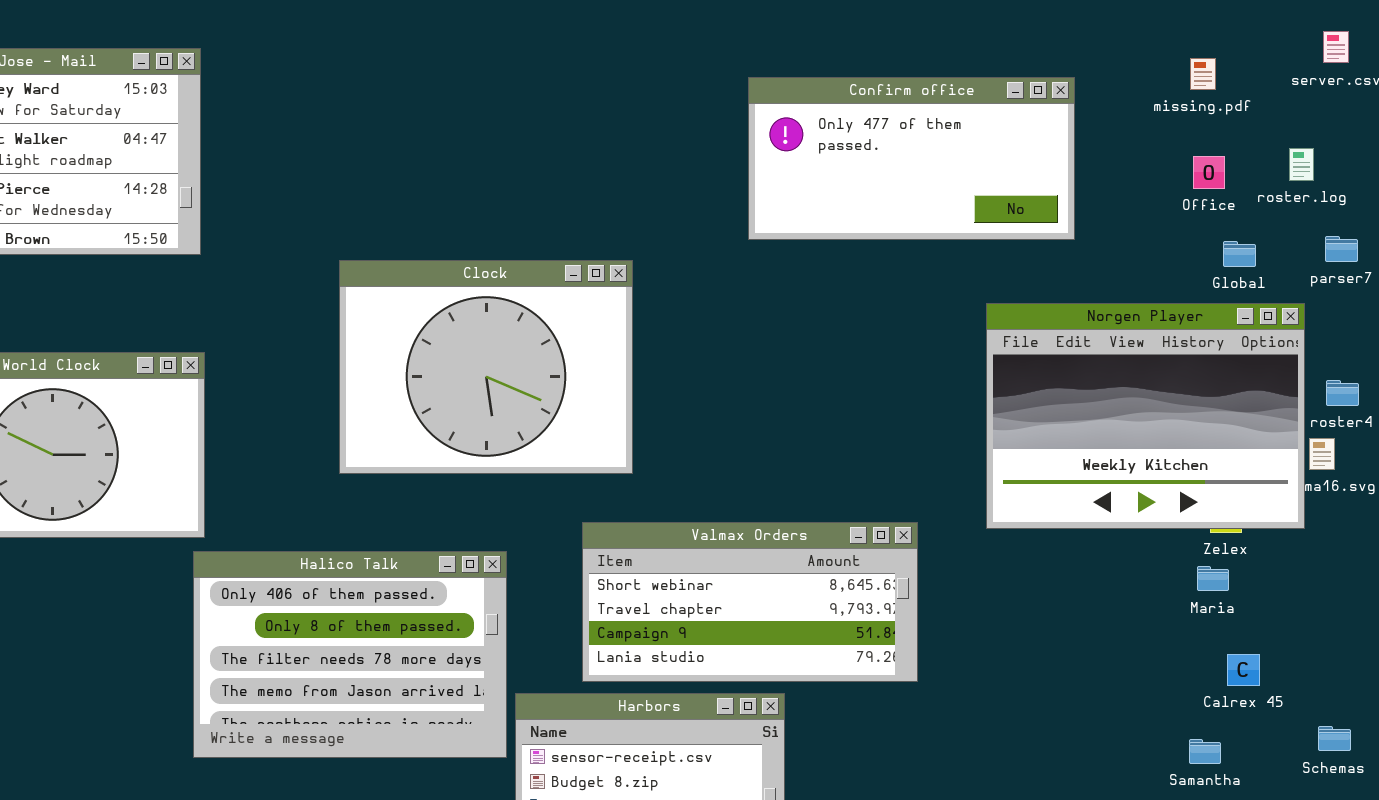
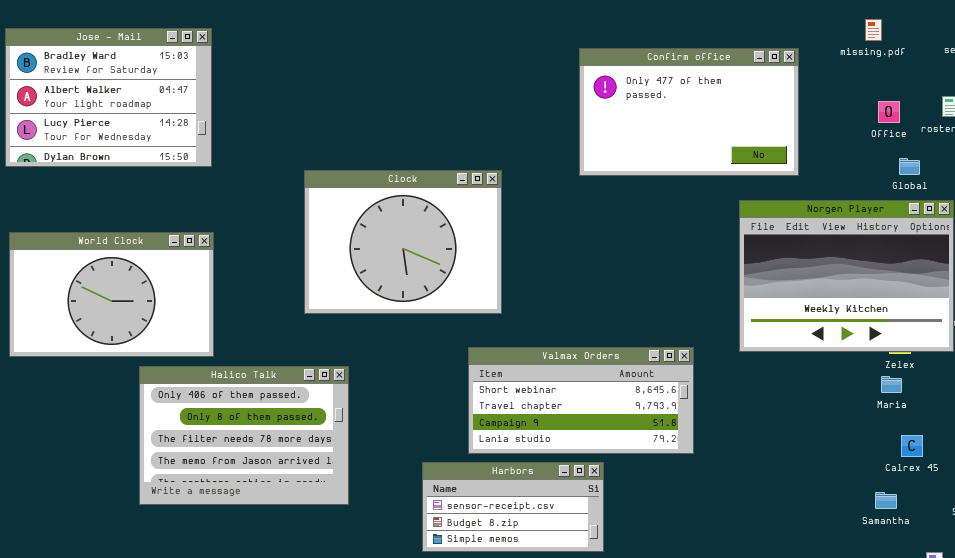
missing.pdf: [1190,58,1216,90] -> [865,19,882,41], moved
Confirm office: [748,77,1075,240] -> [579,48,799,176], resized
Halico Talk: [193,551,507,758] -> [139,366,349,505], moved

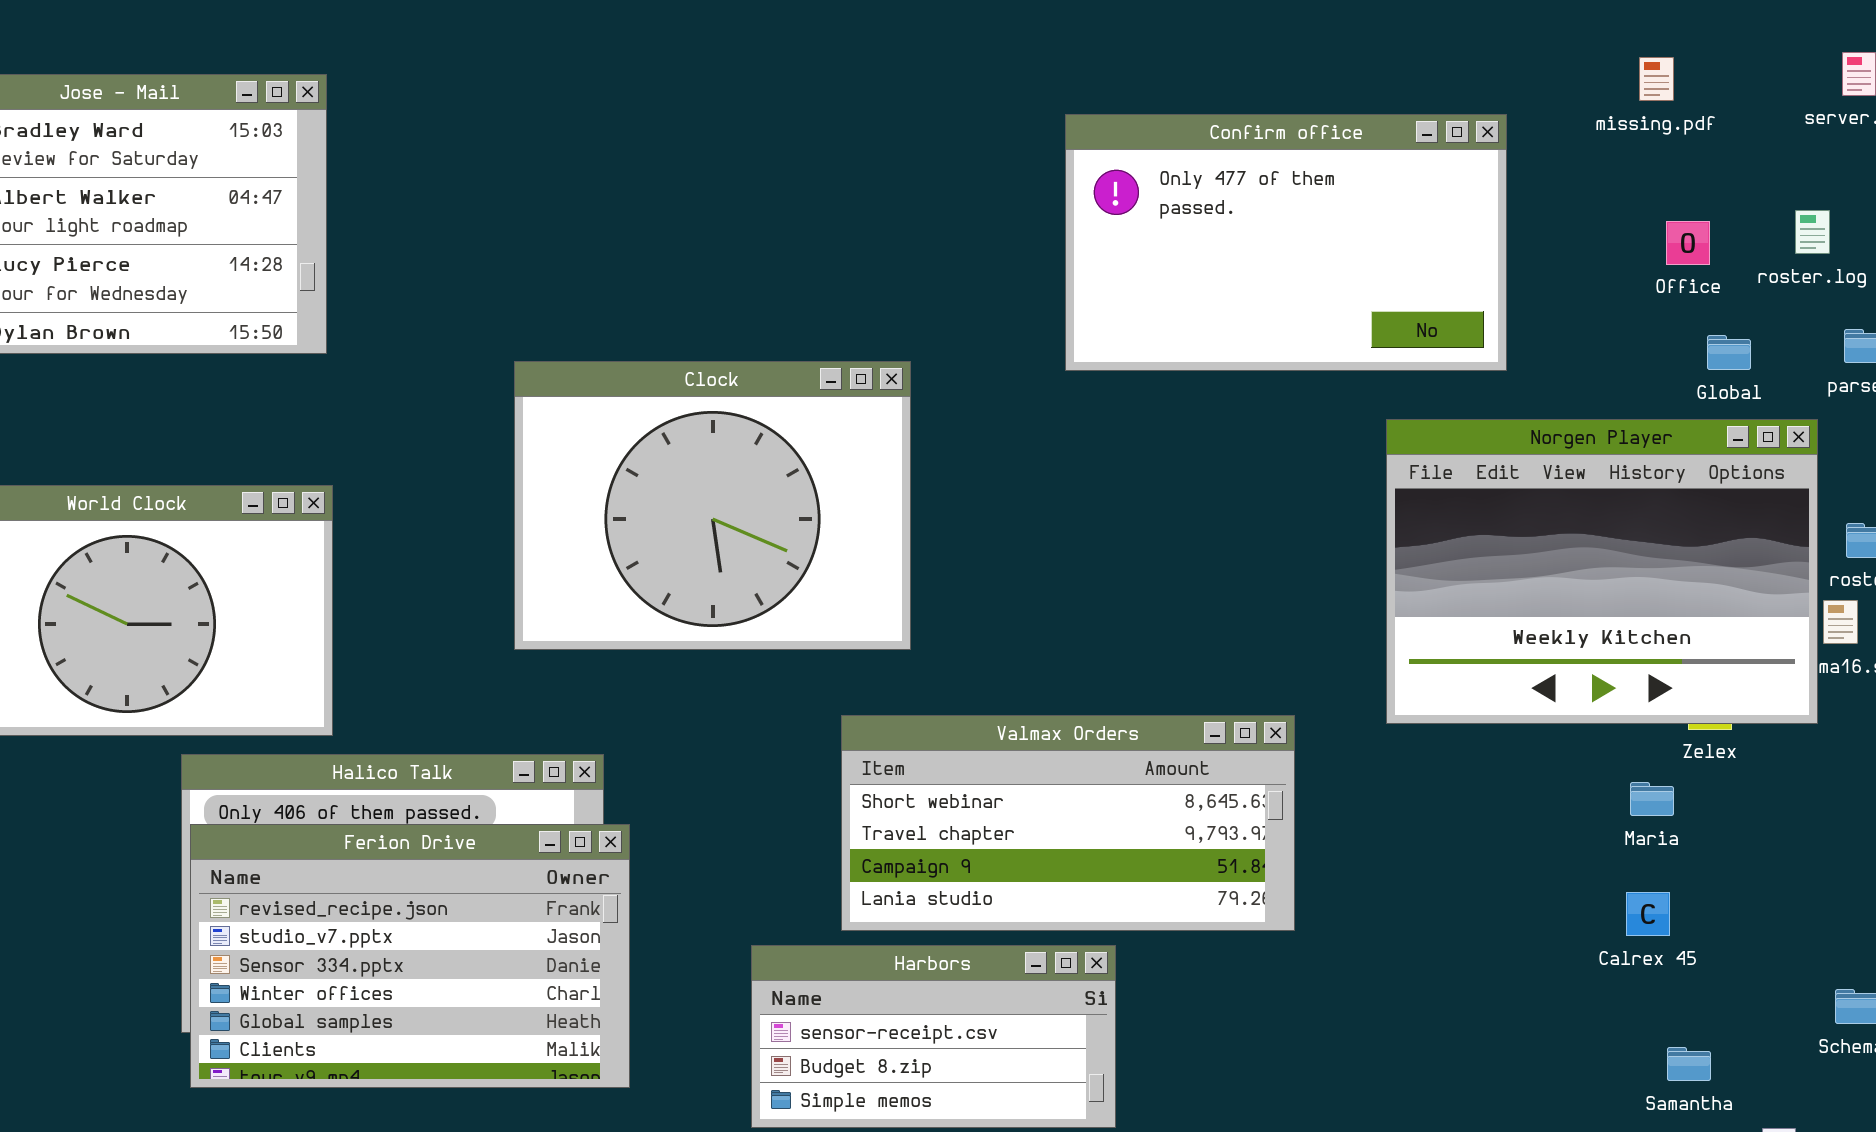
Maria: [881,376,902,393] -> [1630,782,1674,816], moved
Ferion Drive: none -> [190,824,630,1088], opened
Calrex 45: [901,435,923,457] -> [1626,892,1670,936], moved
Samantha: [875,492,897,509] -> [1667,1047,1711,1081], moved

